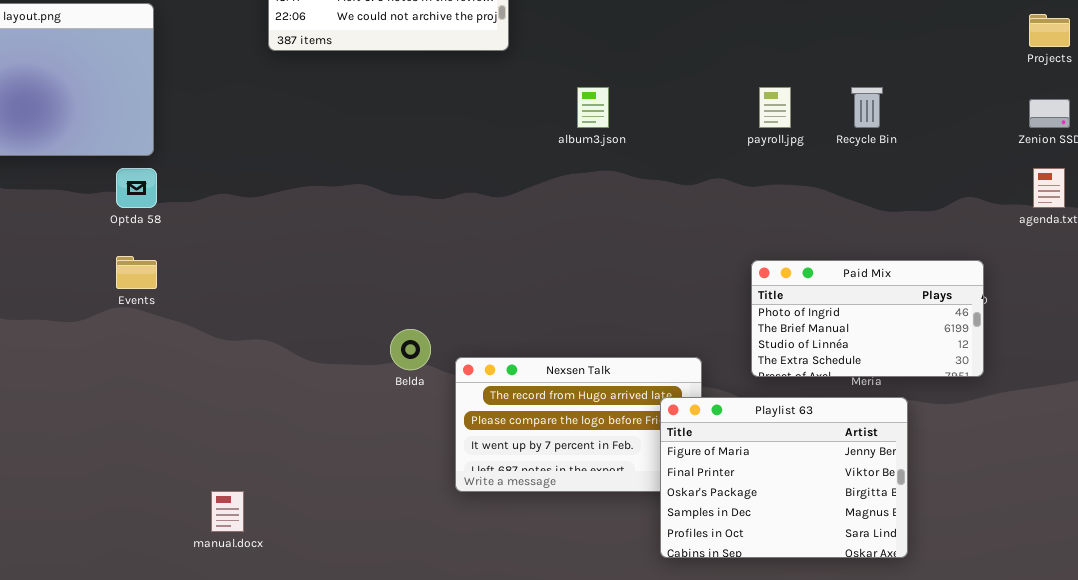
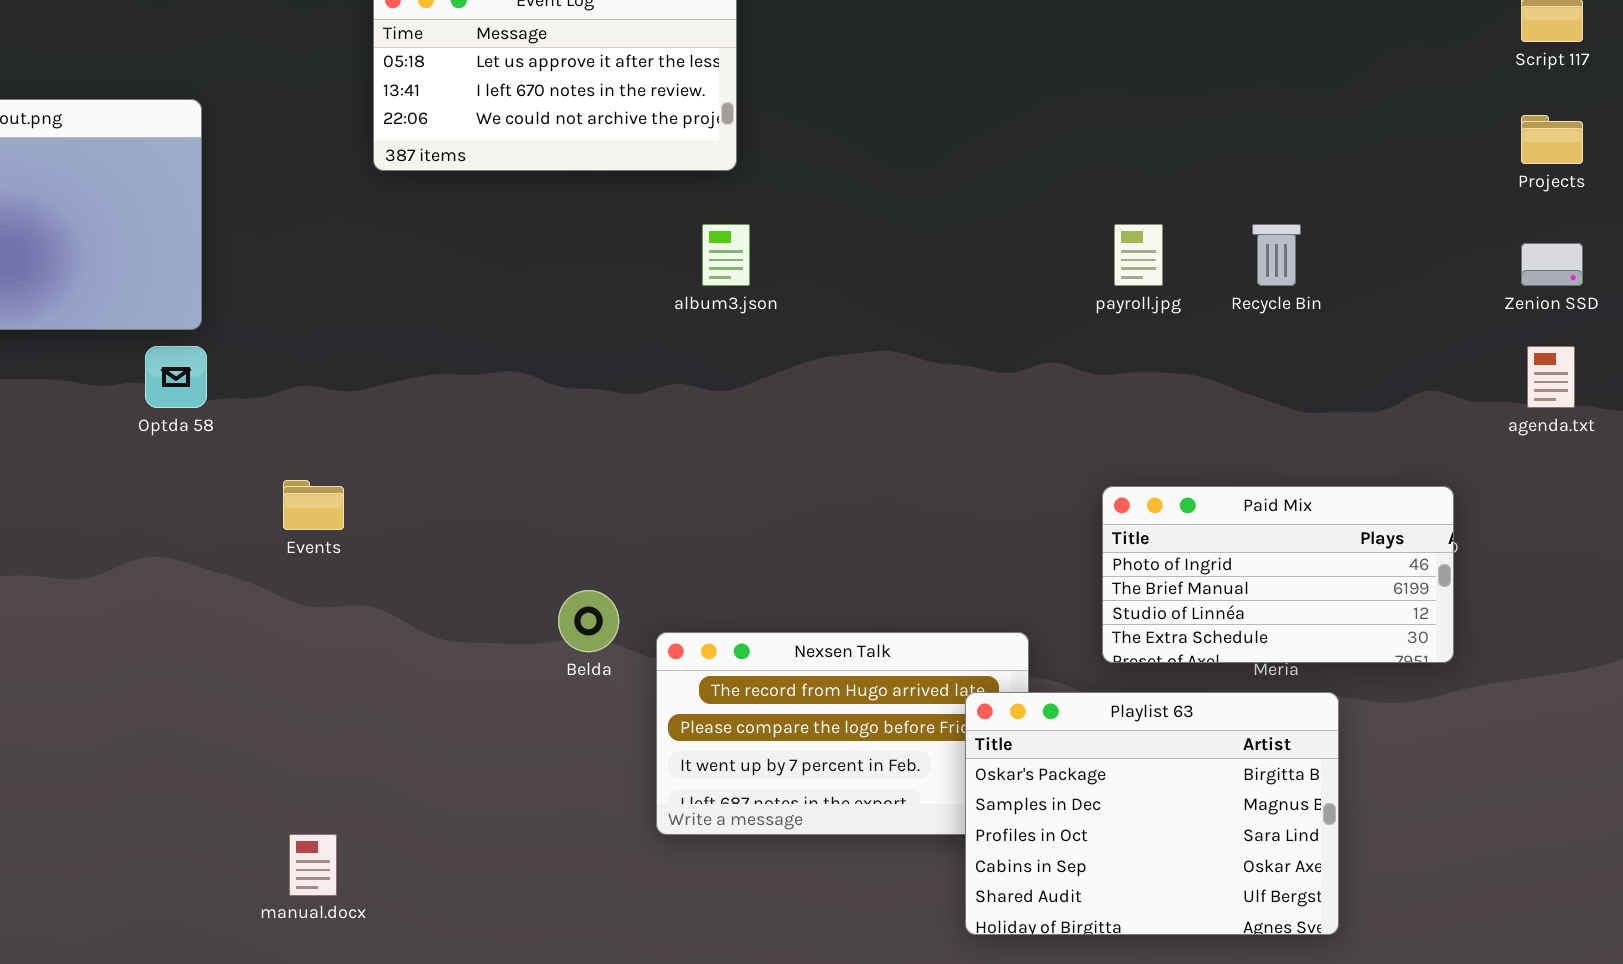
album3.json: [577,87,609,128] -> [702,224,750,286], moved
Events: [116,256,157,289] -> [283,480,344,530], moved
Playlist 63: [660,397,908,558] -> [965,692,1339,935], scrolled down 2 rows

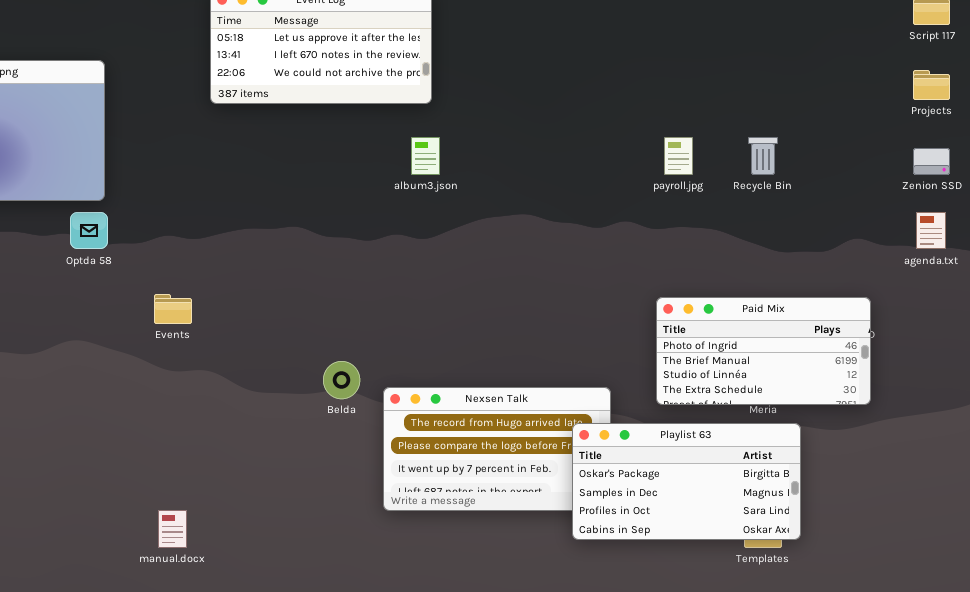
Playlist 63: [965,692,1339,935] -> [572,423,801,540], resized

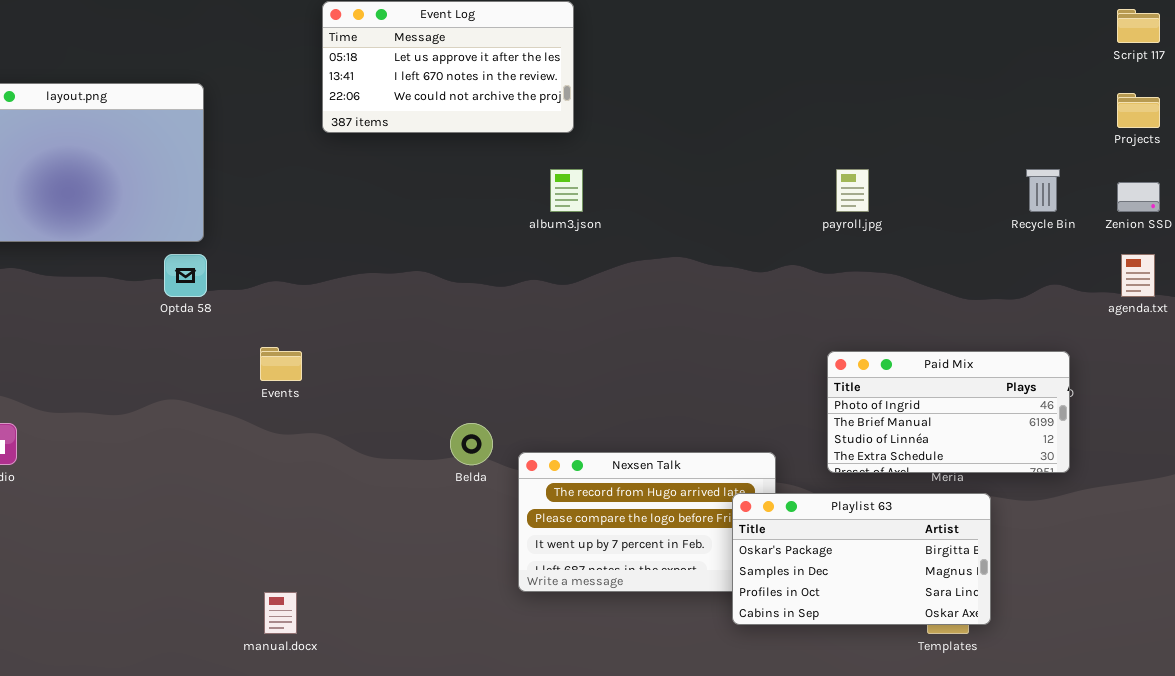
Recycle Bin: [748,137,778,175] -> [1026,169,1060,212], moved

